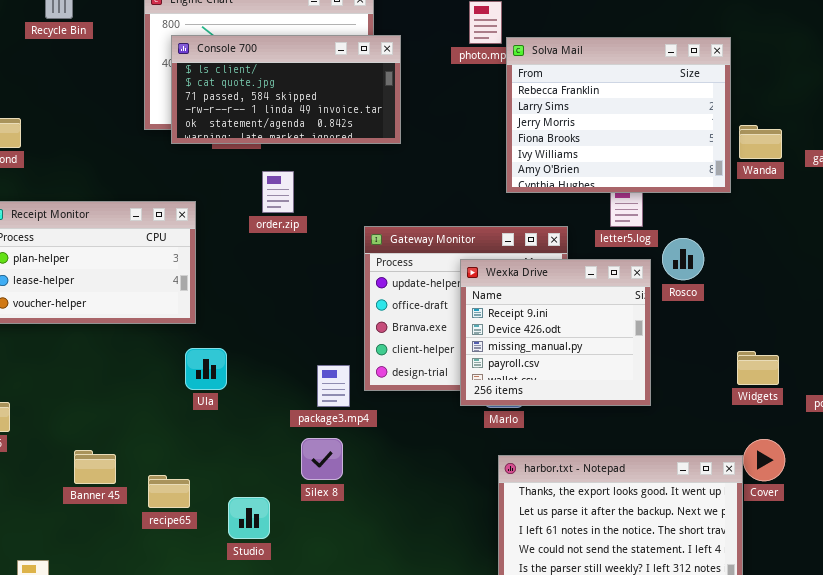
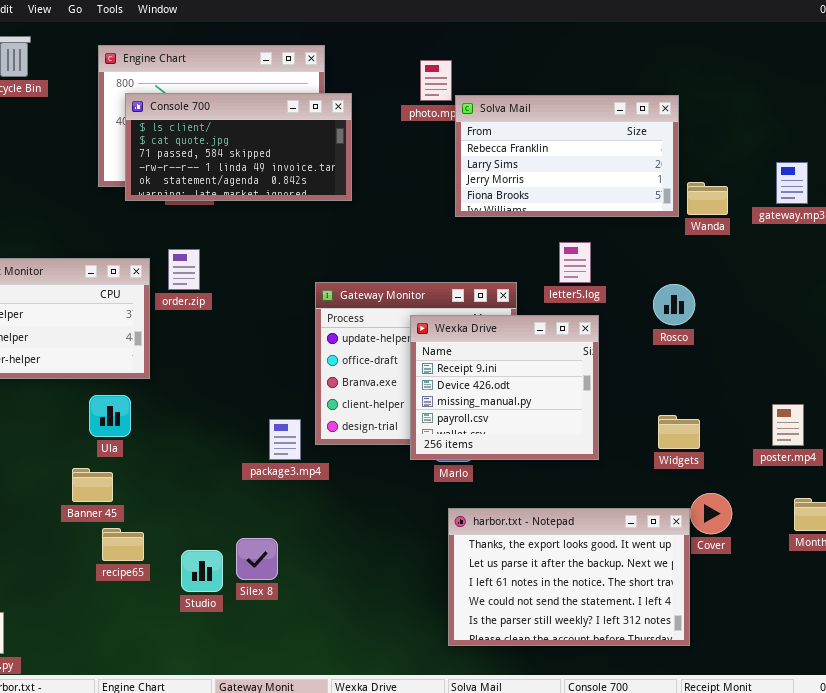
Solva Mail: [506,37,731,193] -> [455,95,679,217], resized
order.zip: [262,171,294,213] -> [168,249,200,290], moved
Rosco: [662,238,704,280] -> [653,284,695,325], moved
Ula: [185,348,227,390] -> [89,395,131,437], moved
Widgets: [737,351,779,385] -> [658,415,700,449], moved
Silex 8: [301,438,343,480] -> [236,538,278,580], moved
Banner 45: [74,450,116,484] -> [72,468,113,502], moved

